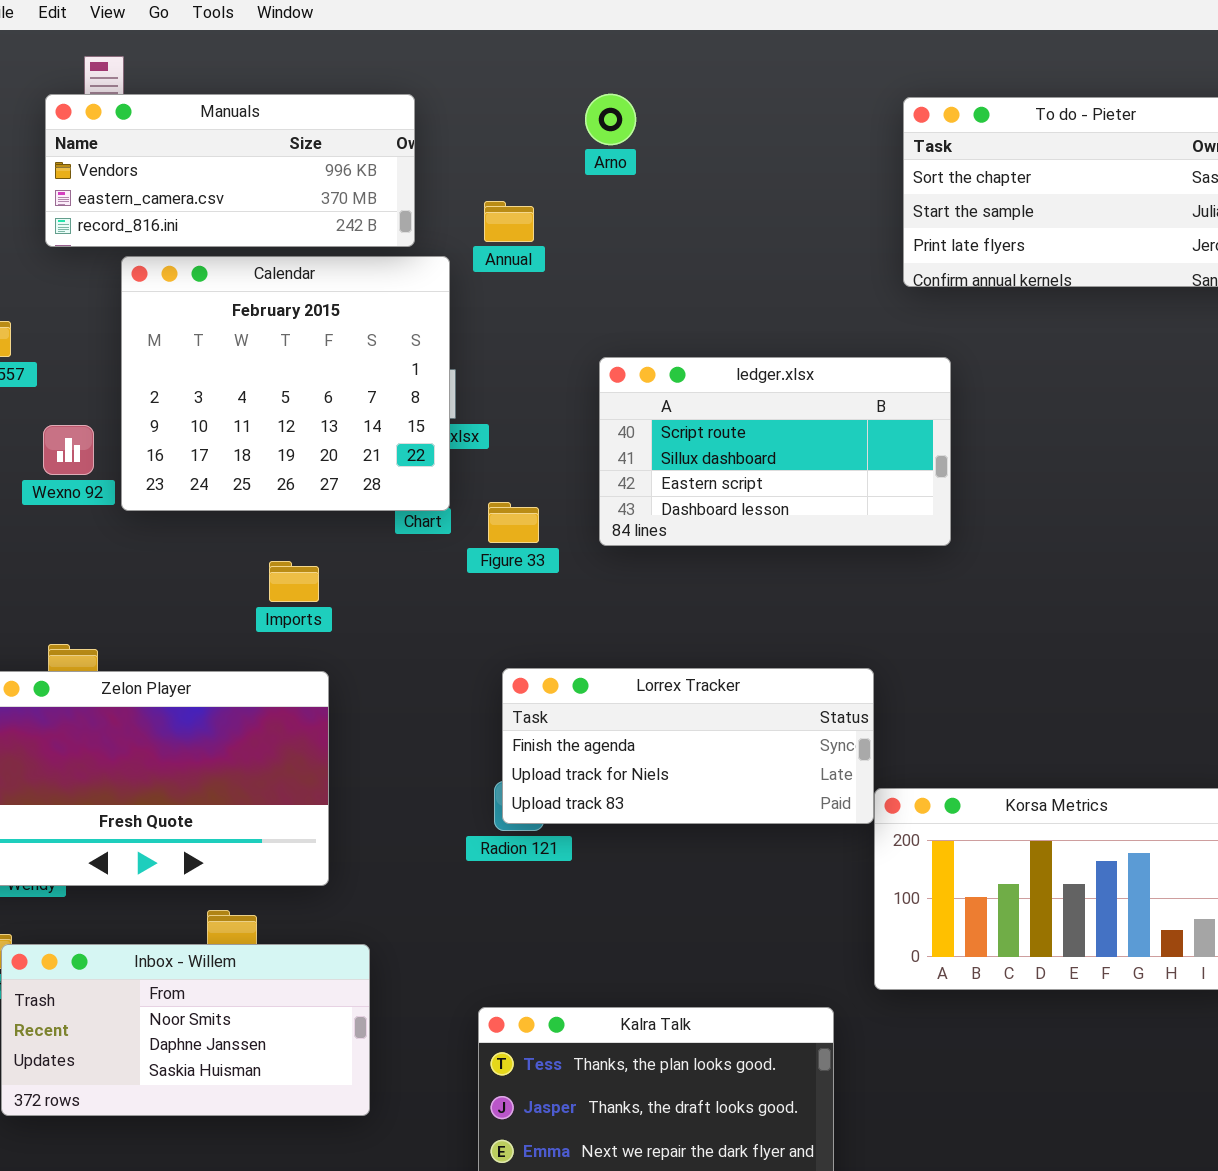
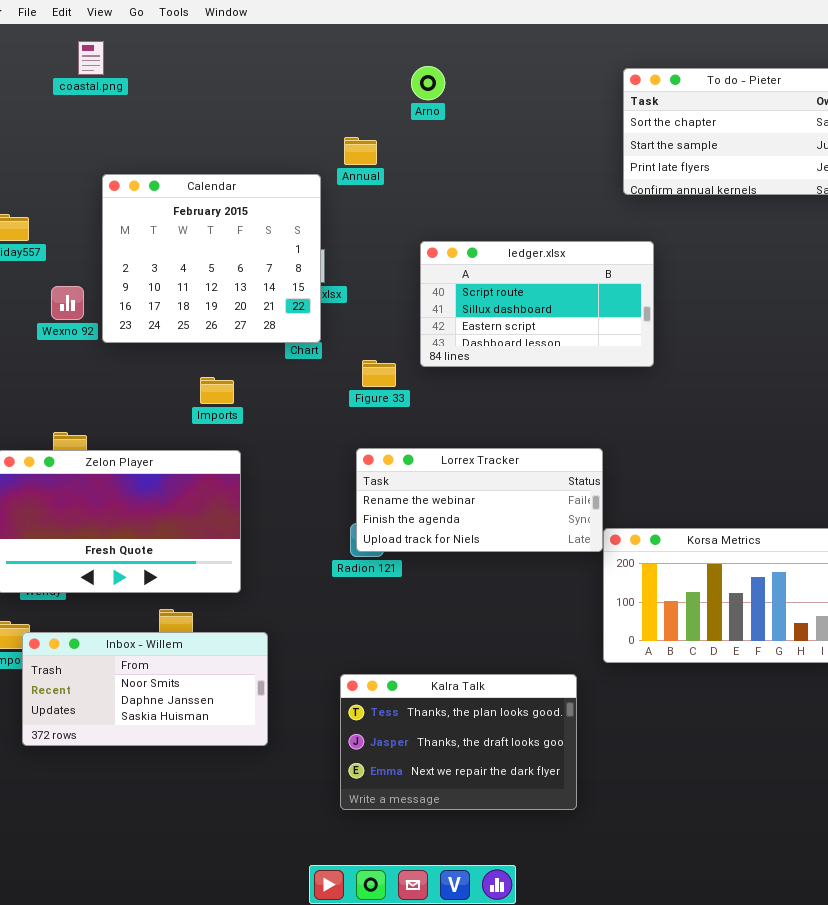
Manuals: [45,94,415,247] -> none, closed
Figure 33: [488,502,539,543] -> [362,360,396,387], moved
Lorrex Tracker: [502,668,874,824] -> [356,448,603,552], scrolled up 1 row

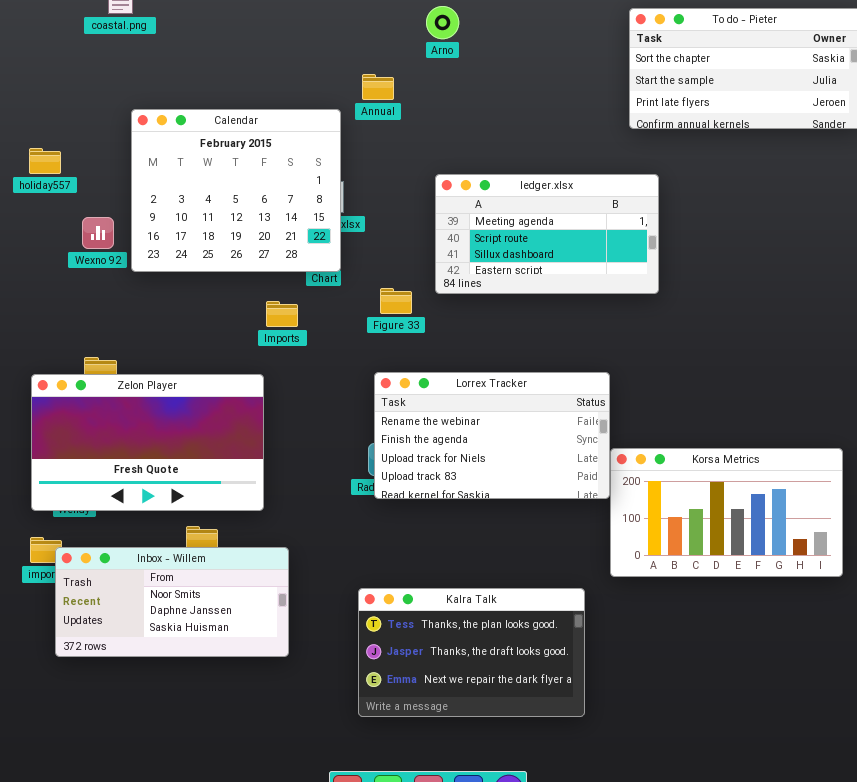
ledger.xlsx: [420,241,654,367] -> [435,174,659,294], scrolled up 1 row
Imports: [200,377,234,404] -> [266,301,298,327], moved
Lorrex Tracker: [356,448,603,552] -> [374,372,610,499], resized

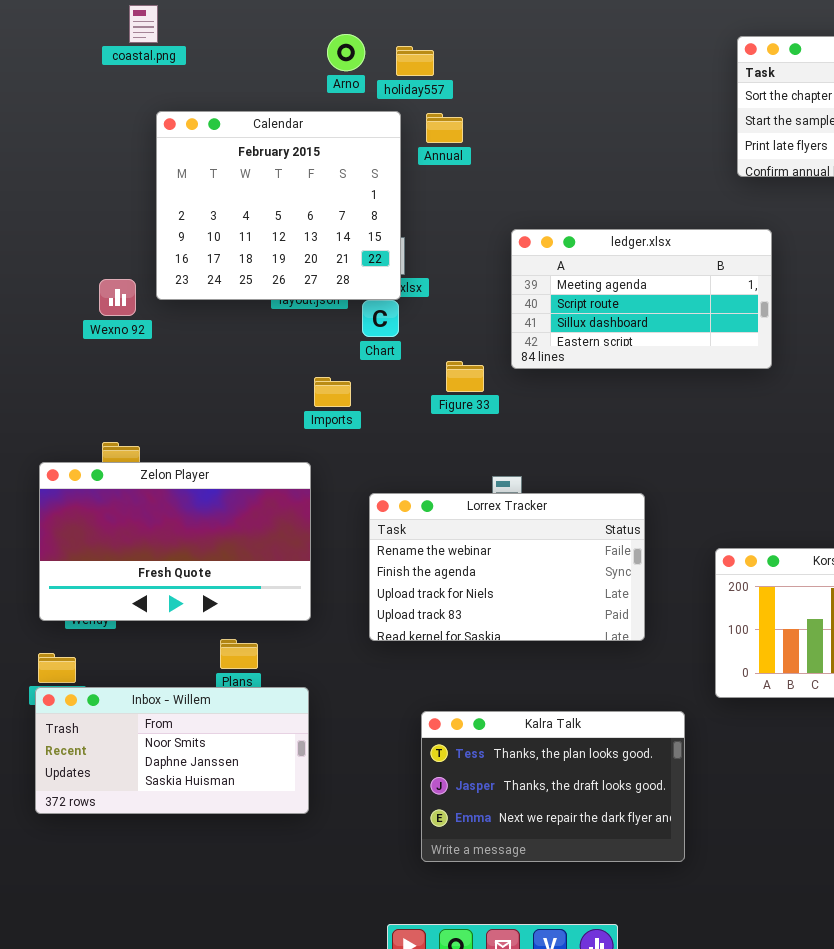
Arno: [426,6,459,39] -> [327,34,365,71], moved
Calendar: [131,109,341,272] -> [156,111,401,300], moved
holiday557: [29,148,61,174] -> [396,46,434,76], moved
Lorrex Tracker: [374,372,610,499] -> [369,493,645,641], moved
Inbox - Willem: [55,547,289,657] -> [35,687,309,814], moved

